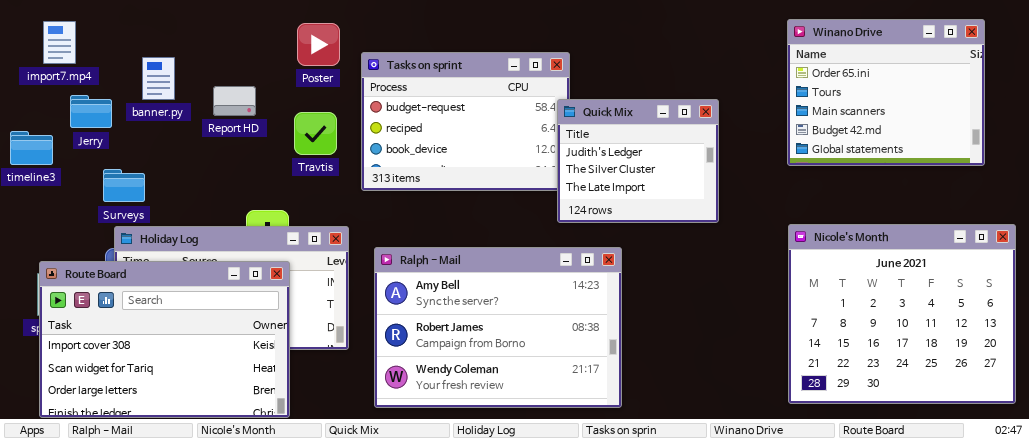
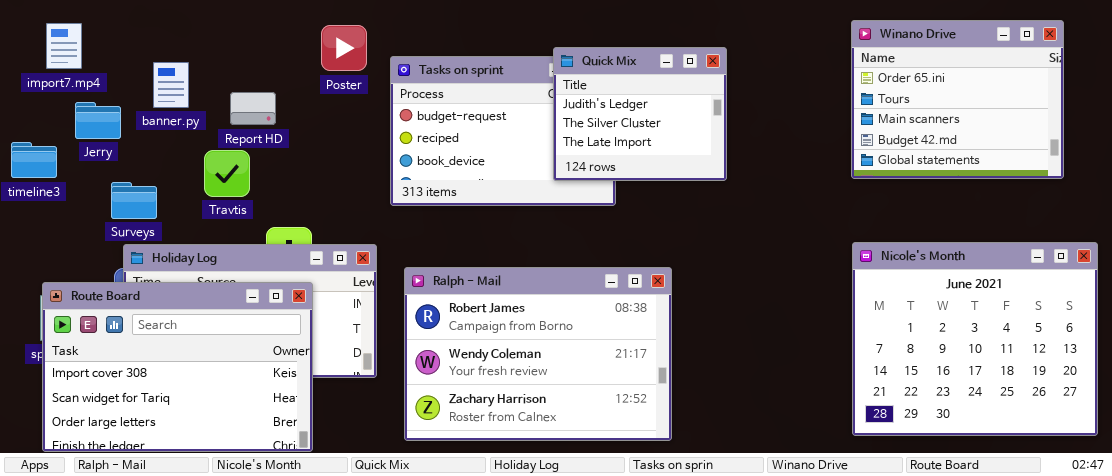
Quick Mix: [557,99,719,223] -> [553,47,727,181], moved
Travtis: [294,112,337,155] -> [204,150,250,197], moved
Ralph - Mail: [374,247,622,408] -> [404,267,672,441], scrolled down 1 row

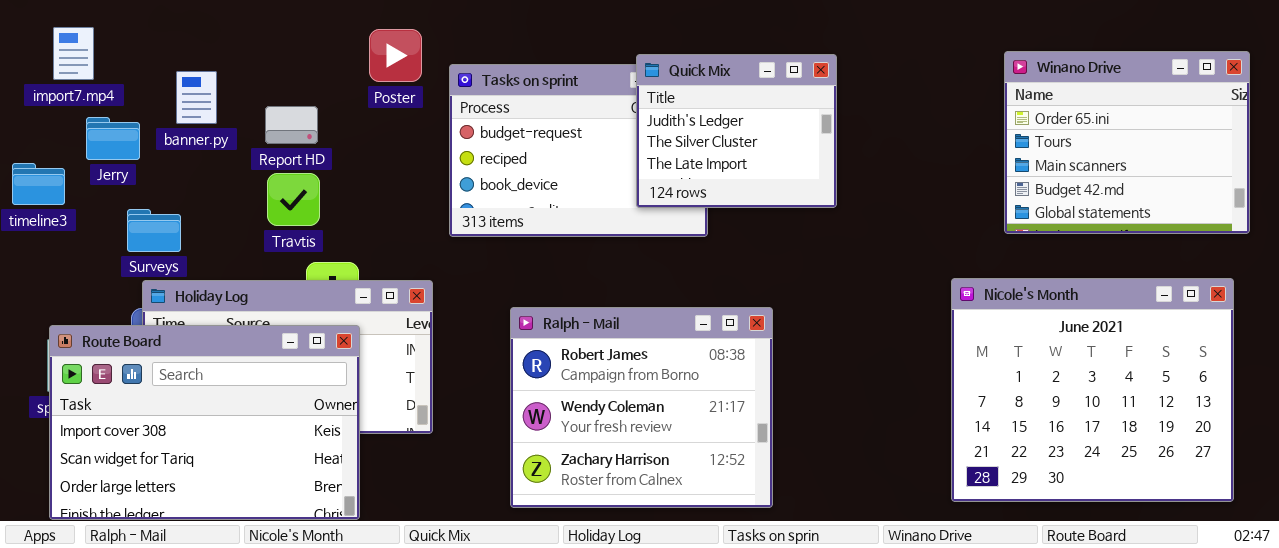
Winano Drive: [851,20,1064,179] -> [1004,51,1250,234], moved
Travtis: [204,150,250,197] -> [267,173,320,226], moved
Nicole's Month: [852,242,1098,436] -> [951,278,1234,502], moved
Ralph - Mail: [404,267,672,441] -> [510,307,773,508], resized

